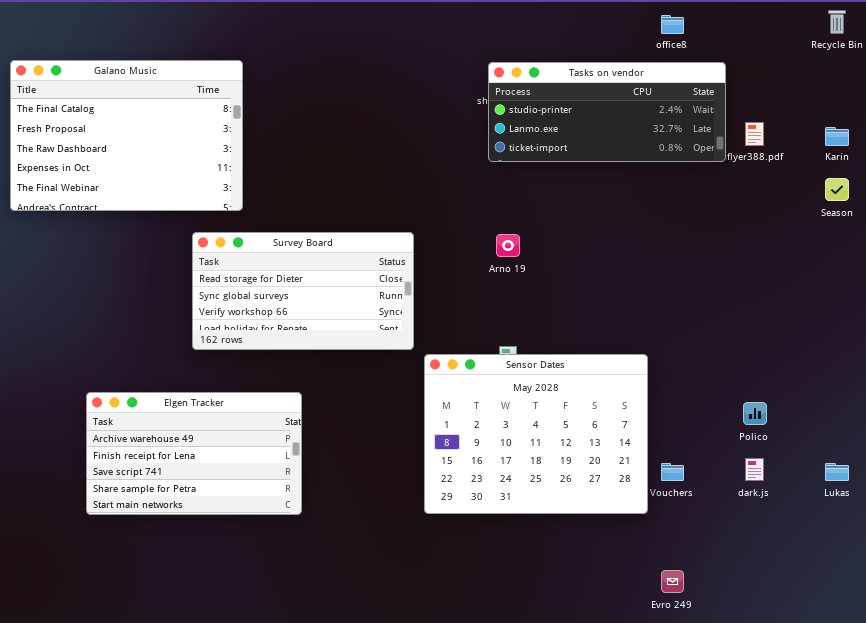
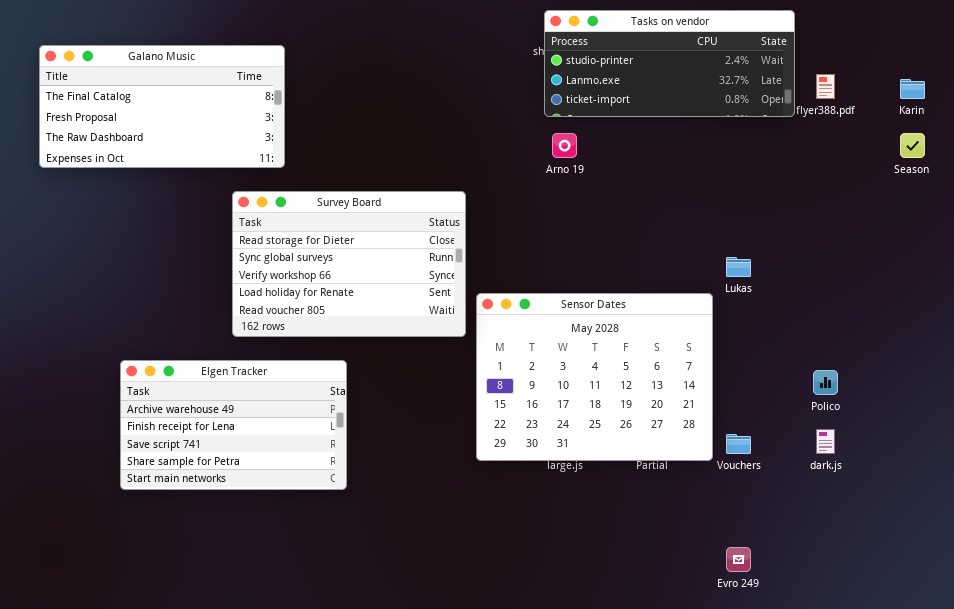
Galano Music: [10,60,243,211] -> [39,45,285,168], resized
Survey Board: [192,232,414,350] -> [232,191,466,337], resized
Arno 19: [496,234,520,257] -> [552,133,577,158], moved
Sensor Dates: [424,354,648,514] -> [476,293,713,461], moved
Lukas: [825,463,849,481] -> [726,257,751,277], moved

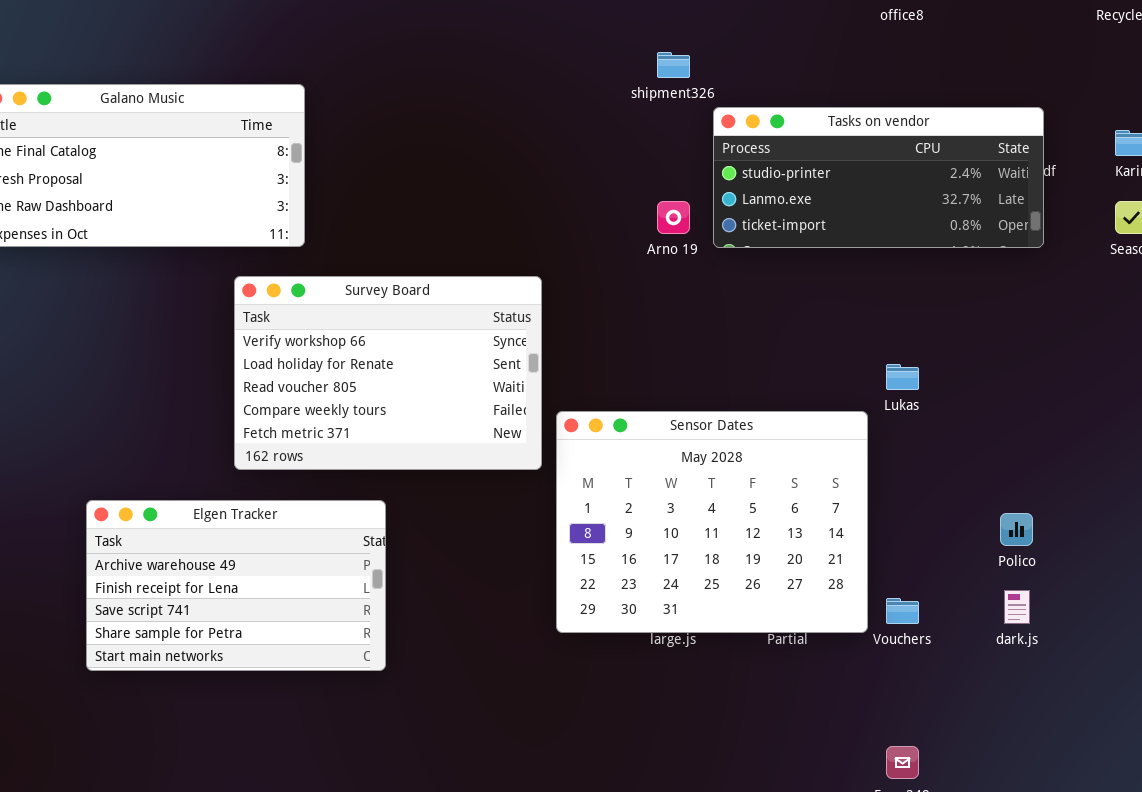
Tasks on vendor: [544,10,795,117] -> [713,107,1044,248], moved
Survey Board: [232,191,466,337] -> [234,276,542,470], scrolled down 2 rows

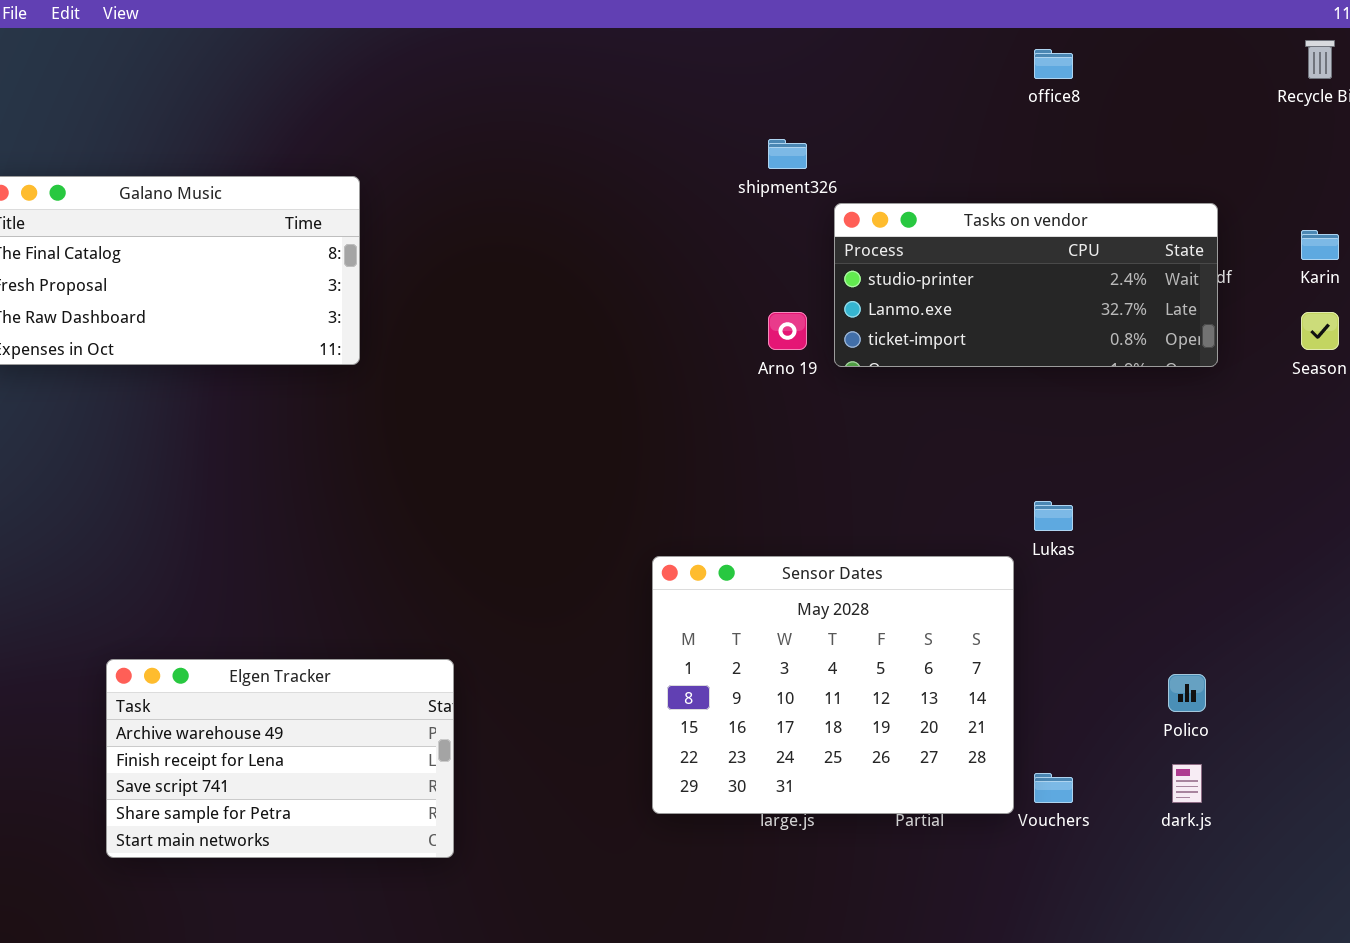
Survey Board: [234,276,542,470] -> none, closed

